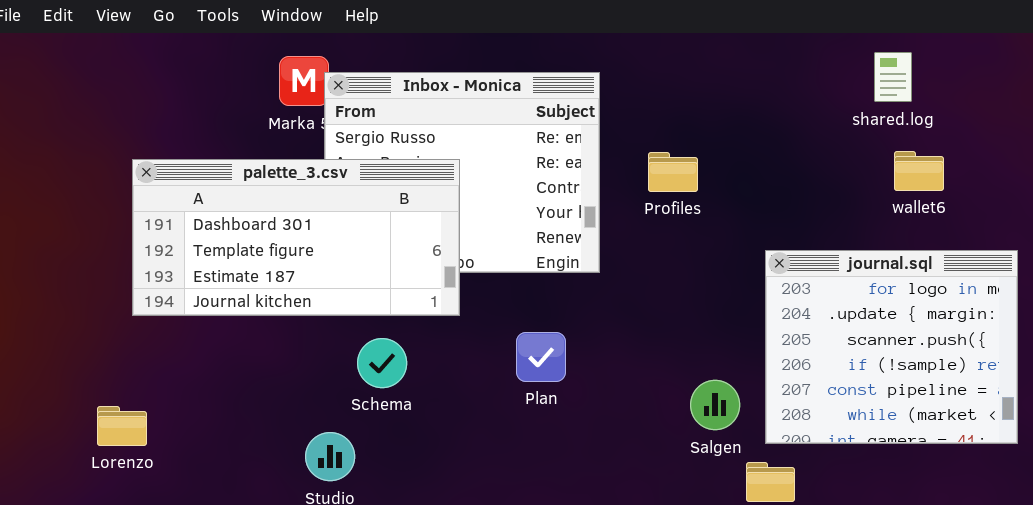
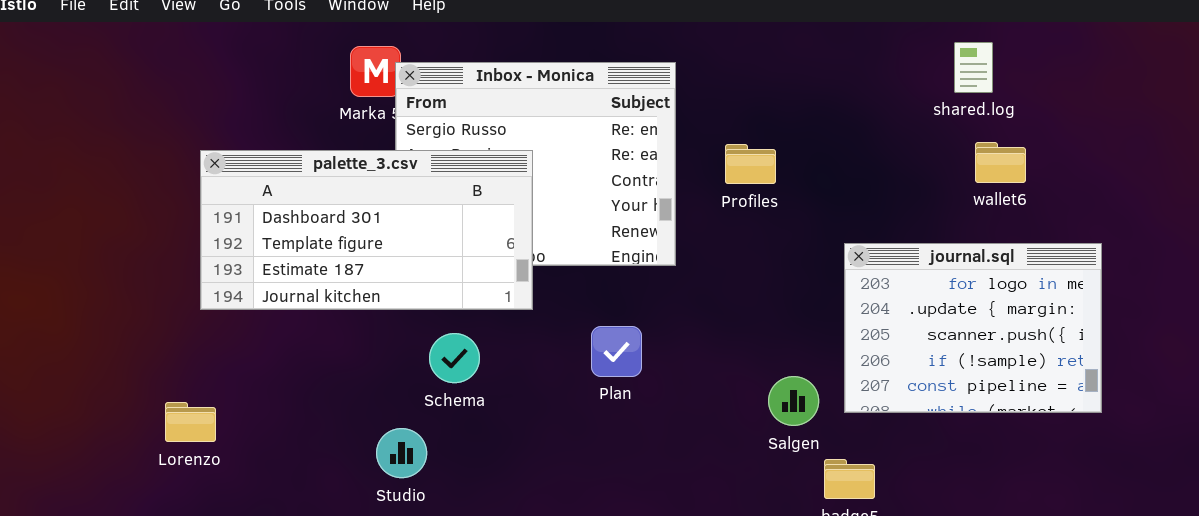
journal.sql: [765,250,1018,444] -> [844,243,1102,413], resized

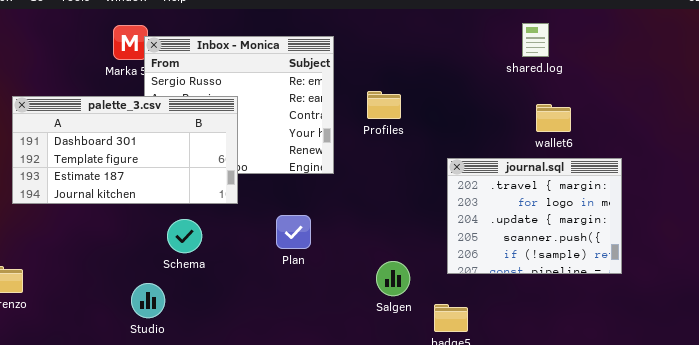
wallet6: [975,142,1026,183] -> [536,104,571,132], moved
journal.sql: [844,243,1102,413] -> [447,158,622,274], scrolled up 1 row
Salgen: [768,376,819,426] -> [376,261,410,296], moved

